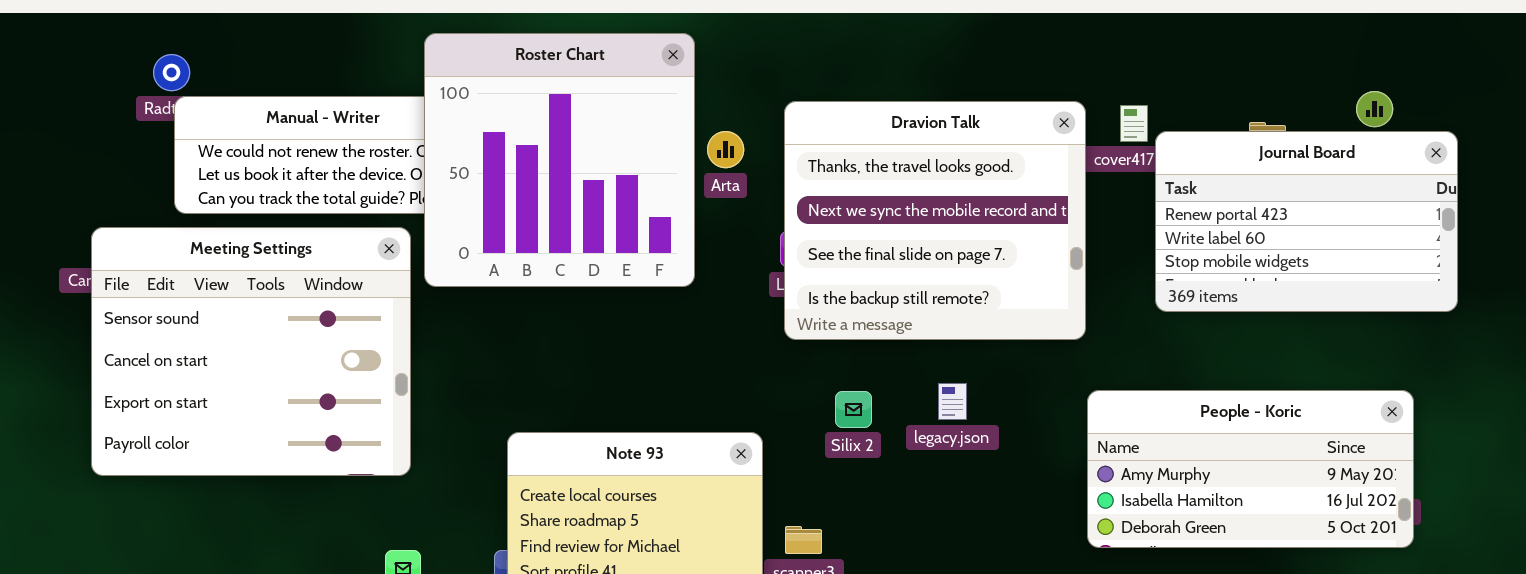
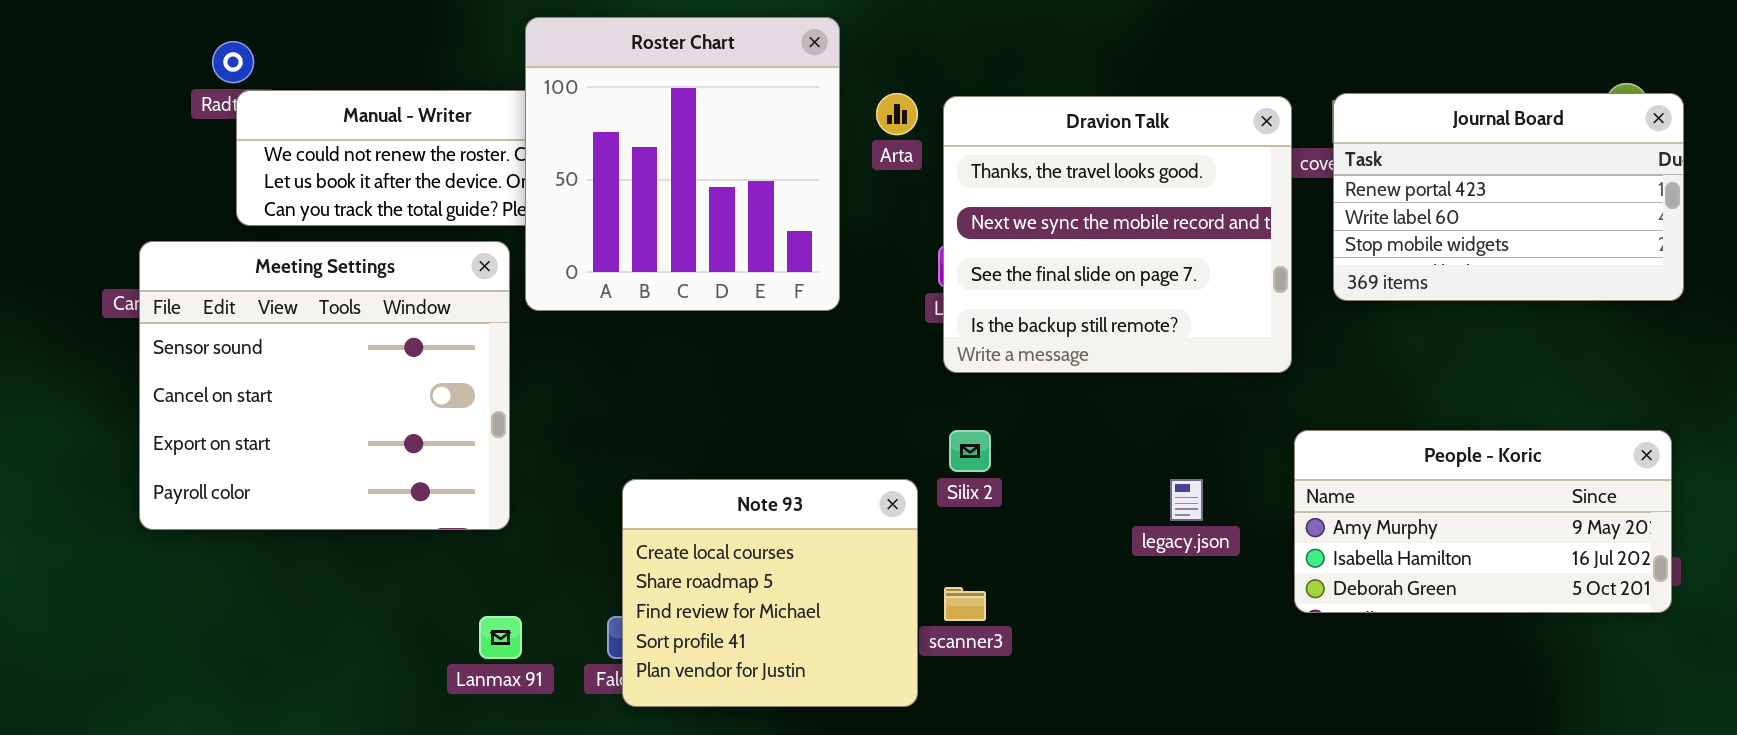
Arta: [707,131,744,168] -> [876,93,918,135], moved
Journal Board: [1155,131,1458,312] -> [1333,93,1684,301], moved
legacy.json: [938,383,967,420] -> [1170,479,1203,521], moved
Silix 2: [835,391,872,428] -> [949,430,991,472], moved

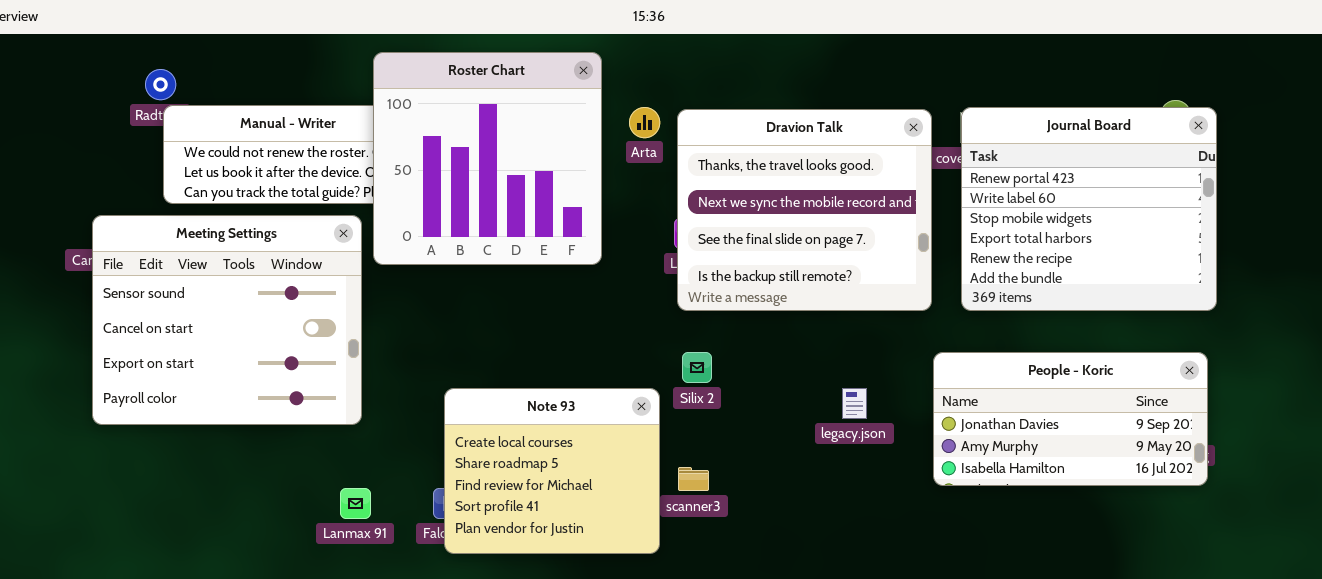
Journal Board: [1333,93,1684,301] -> [961,107,1217,311], resized
People - Koric: [1294,430,1672,613] -> [933,352,1208,486], scrolled up 1 row

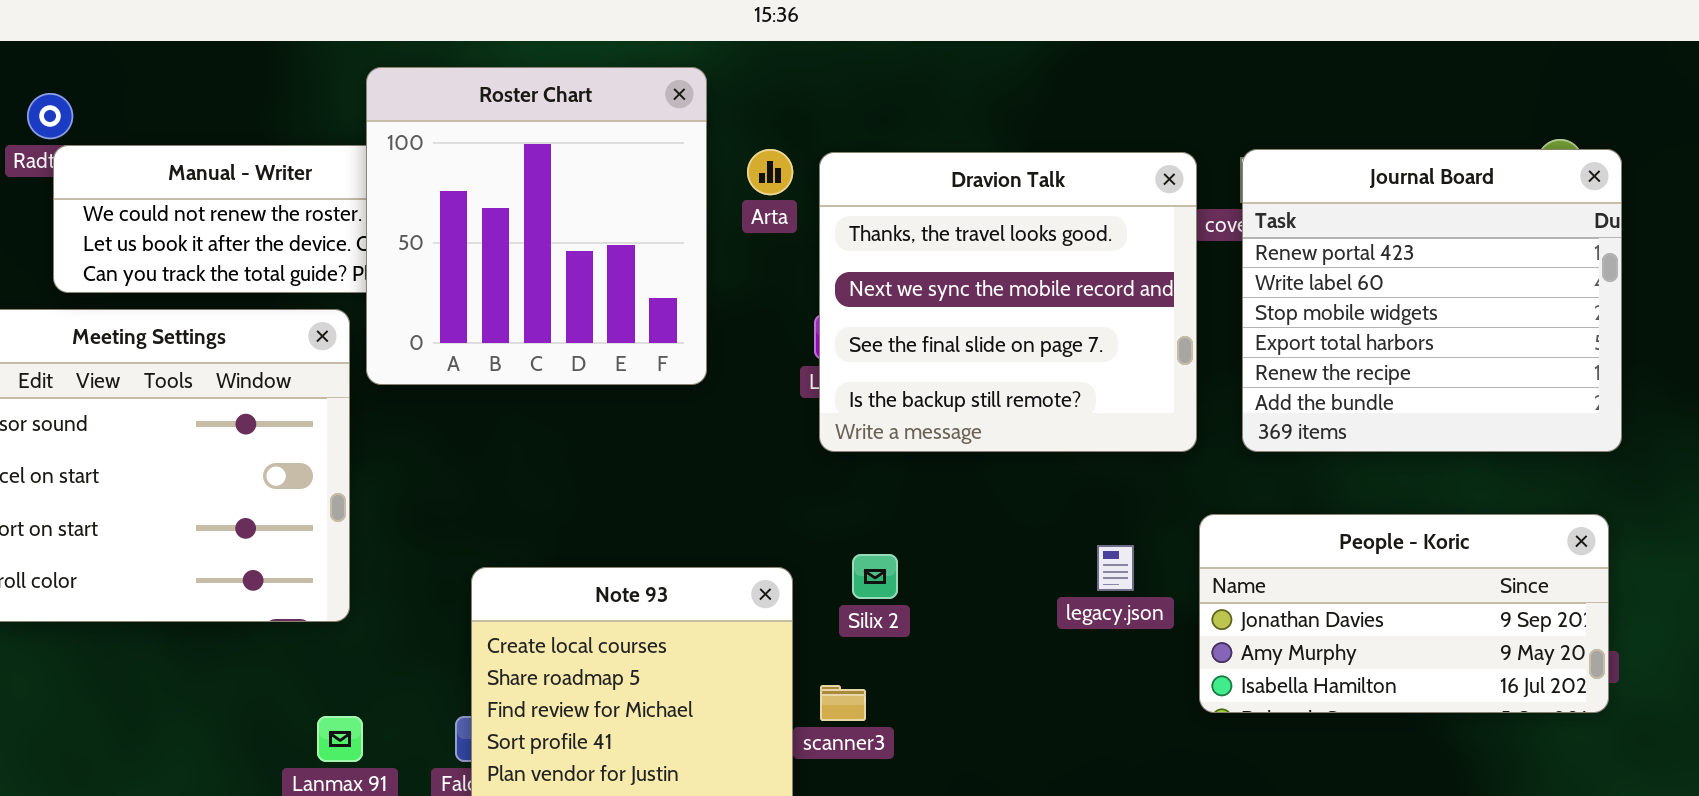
Silix 2: [682,352,712,383] -> [852,554,898,599], moved
legacy.json: [842,388,867,419] -> [1097,545,1134,591], moved

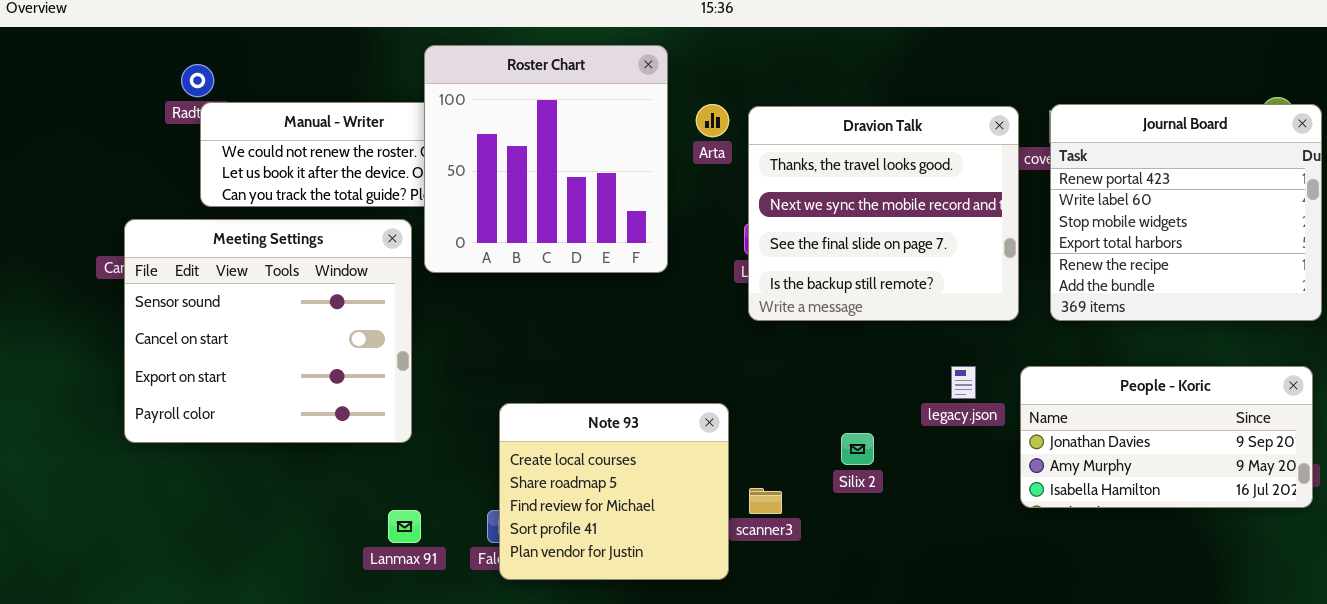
legacy.json: [1097,545,1134,591] -> [951,366,976,399], moved
Silix 2: [852,554,898,599] -> [841,433,874,465], moved

